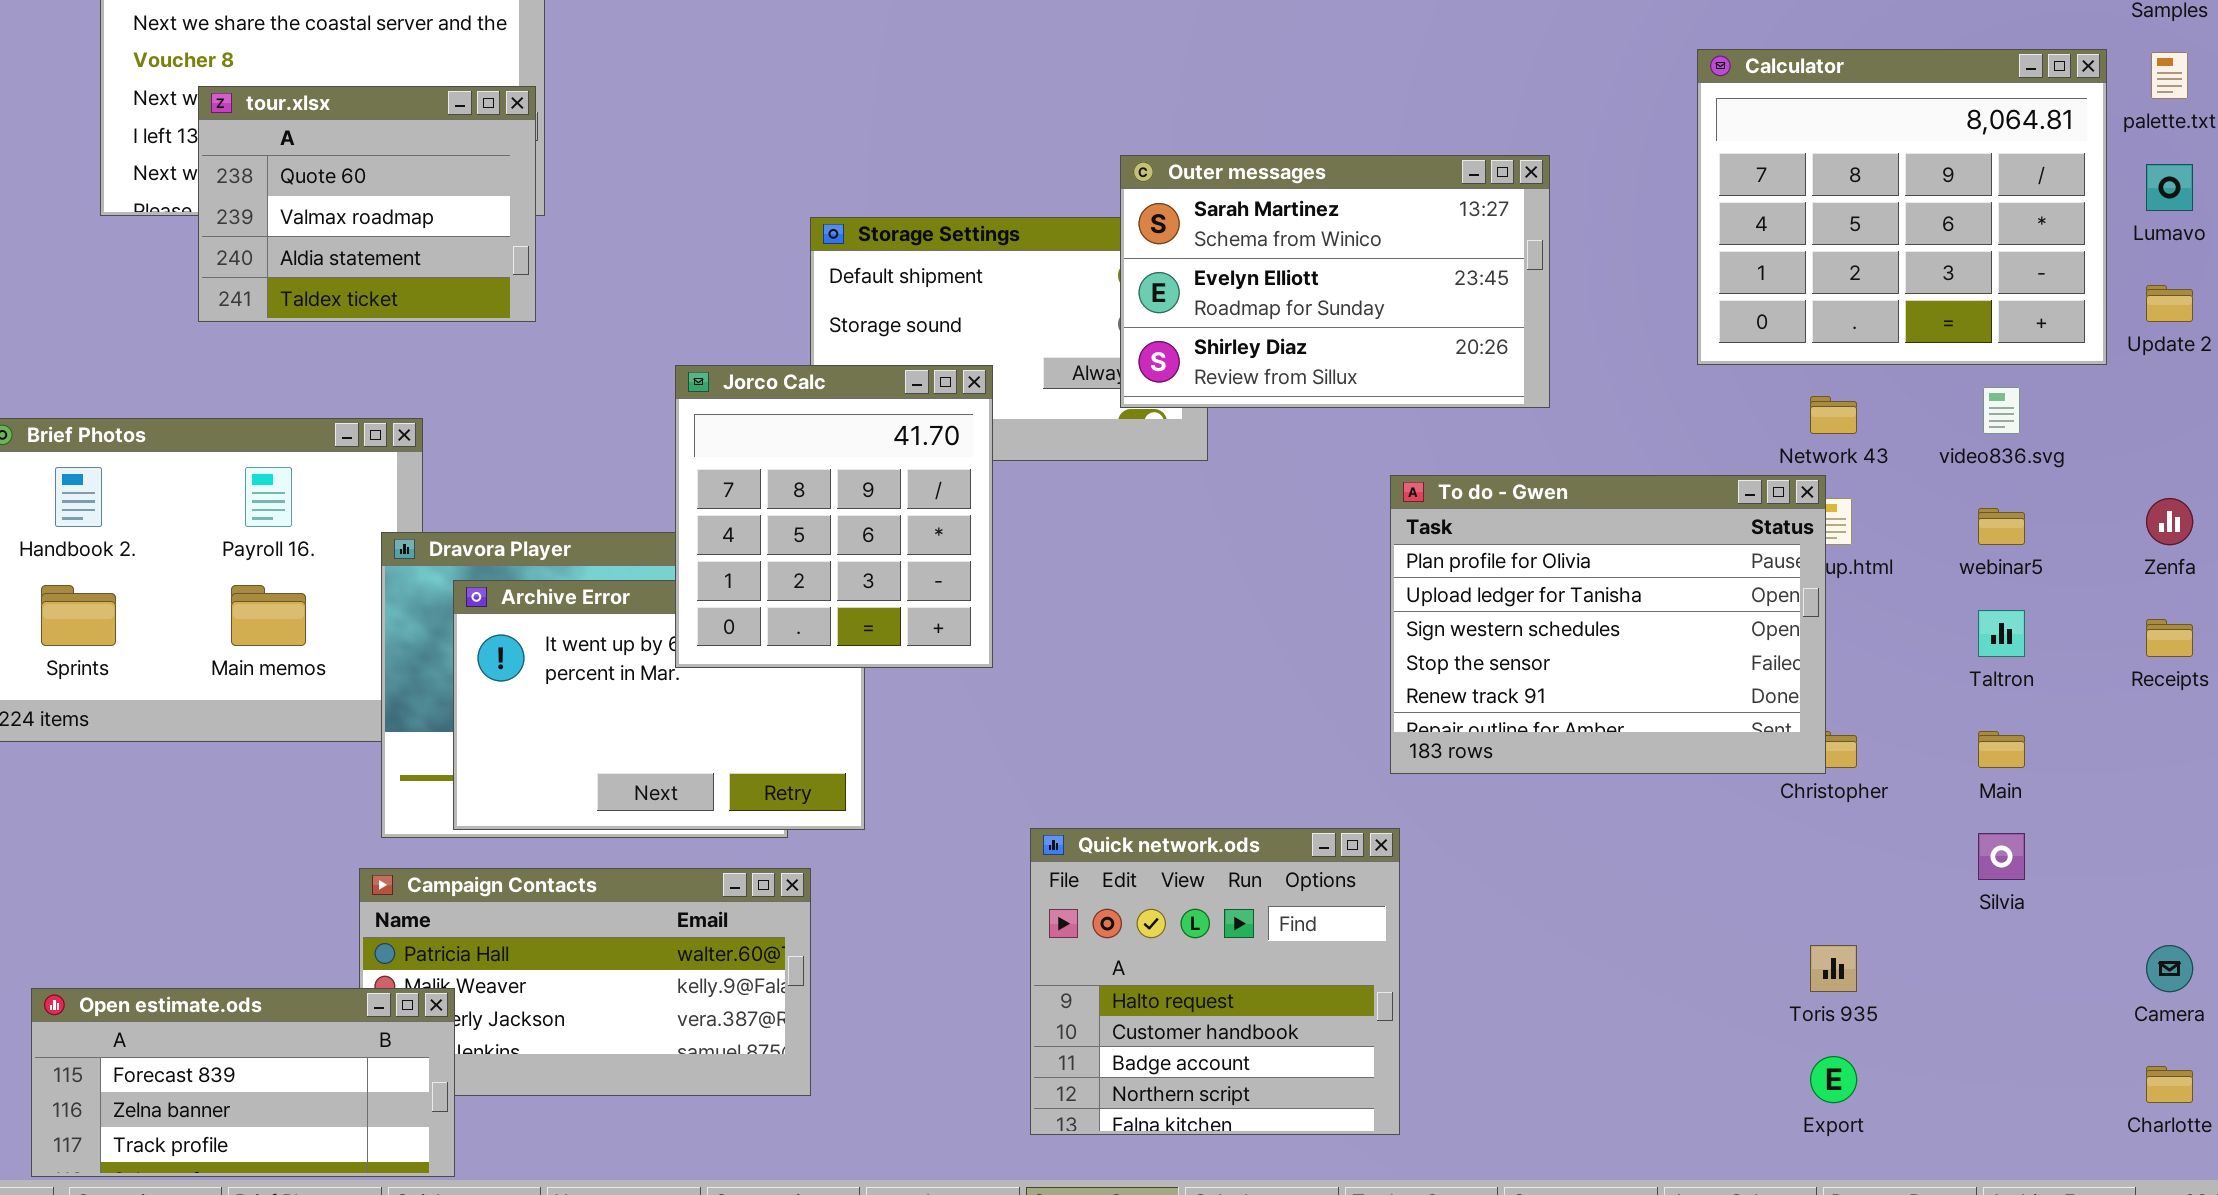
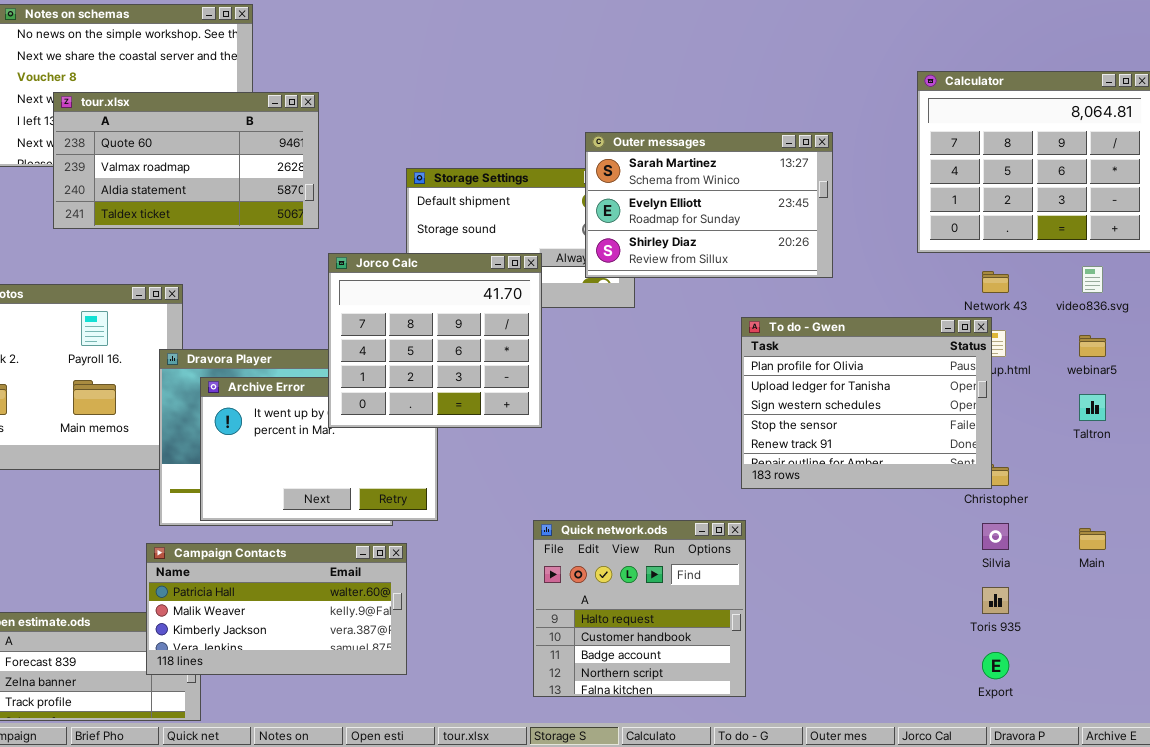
tour.xlsx: [198,86,536,322] -> [53,92,319,229], resized
Jorco Calc: [675,365,993,668] -> [328,253,542,428], resized
Main: [1978,731,2025,768] -> [1079,528,1106,550], moved
Silvia: [1978,833,2025,880] -> [982,523,1009,550], moved
Campaign Contacts: [359,868,811,1096] -> [146,543,407,675], raised

